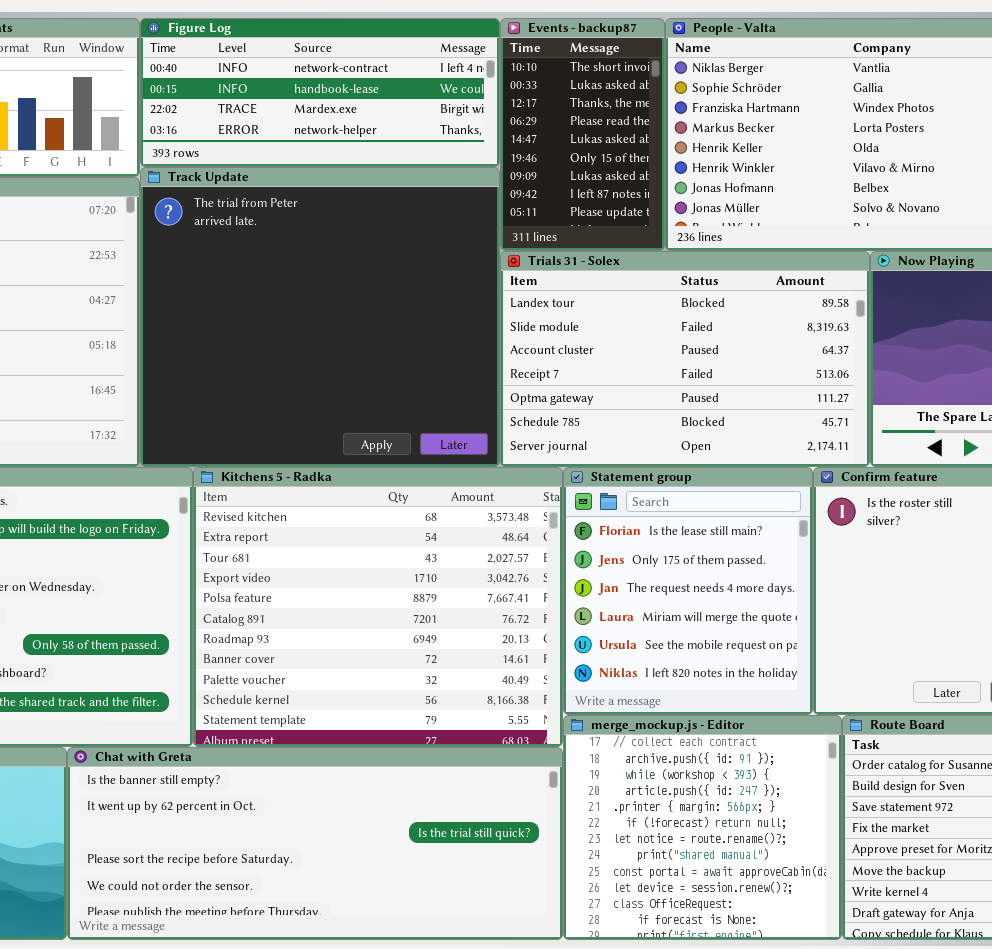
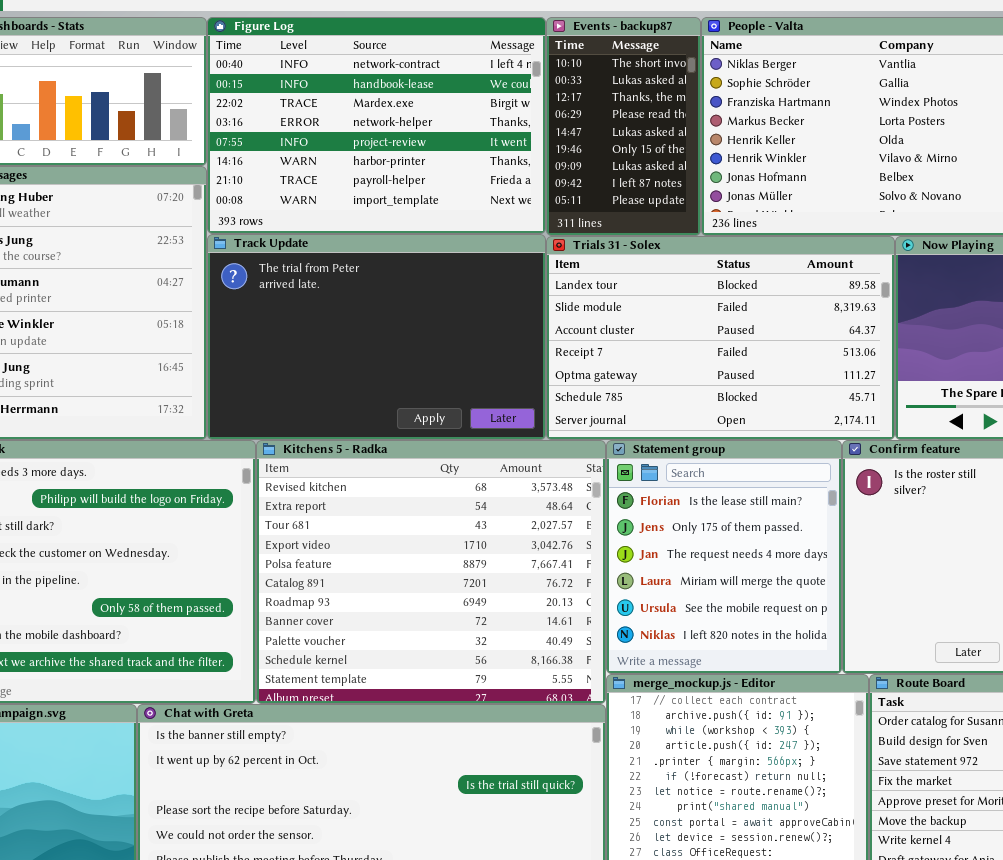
Figure Log: [140,18,500,167] -> [207,17,546,234], resized
Track Update: [140,167,500,467] -> [207,234,546,440], resized

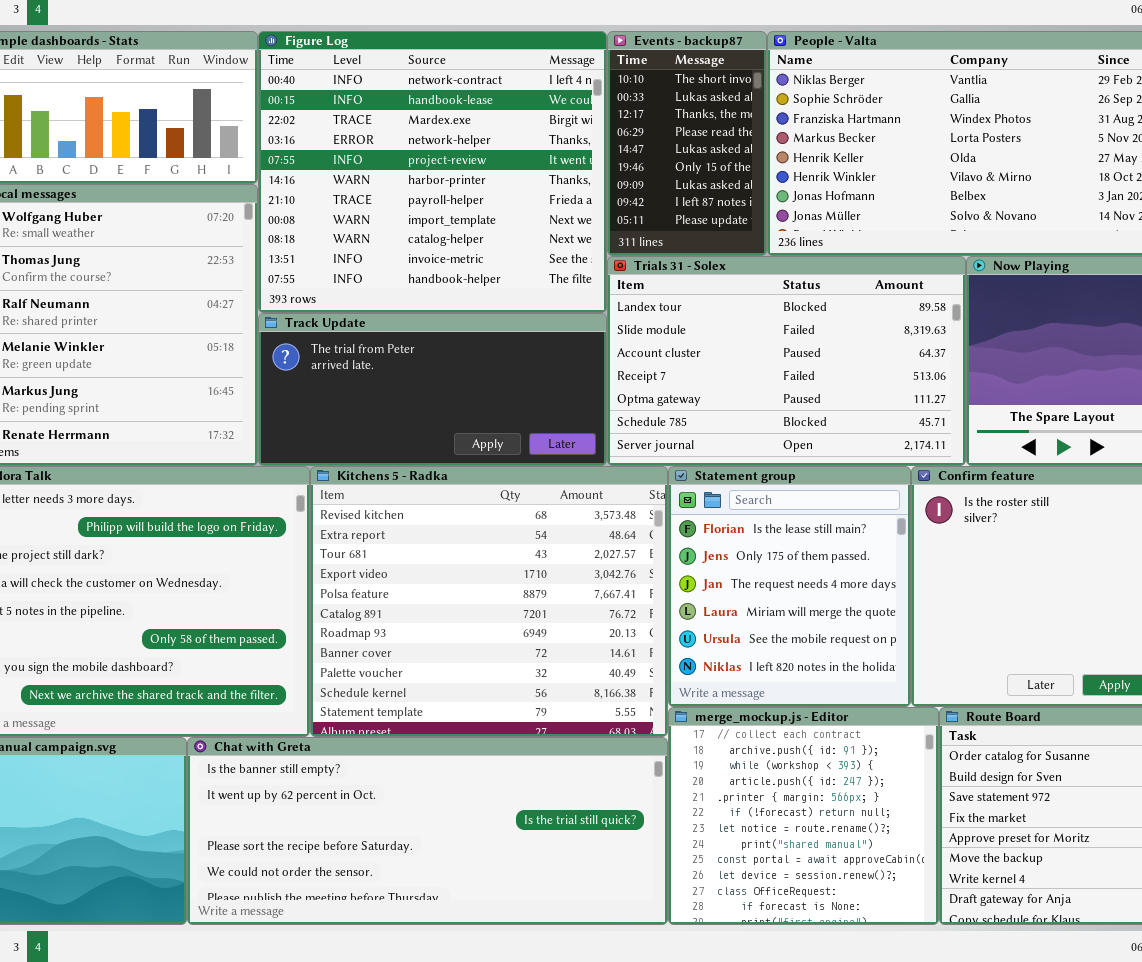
Figure Log: [207,17,546,234] -> [258,31,607,313], resized
Track Update: [207,234,546,440] -> [258,313,607,466], resized

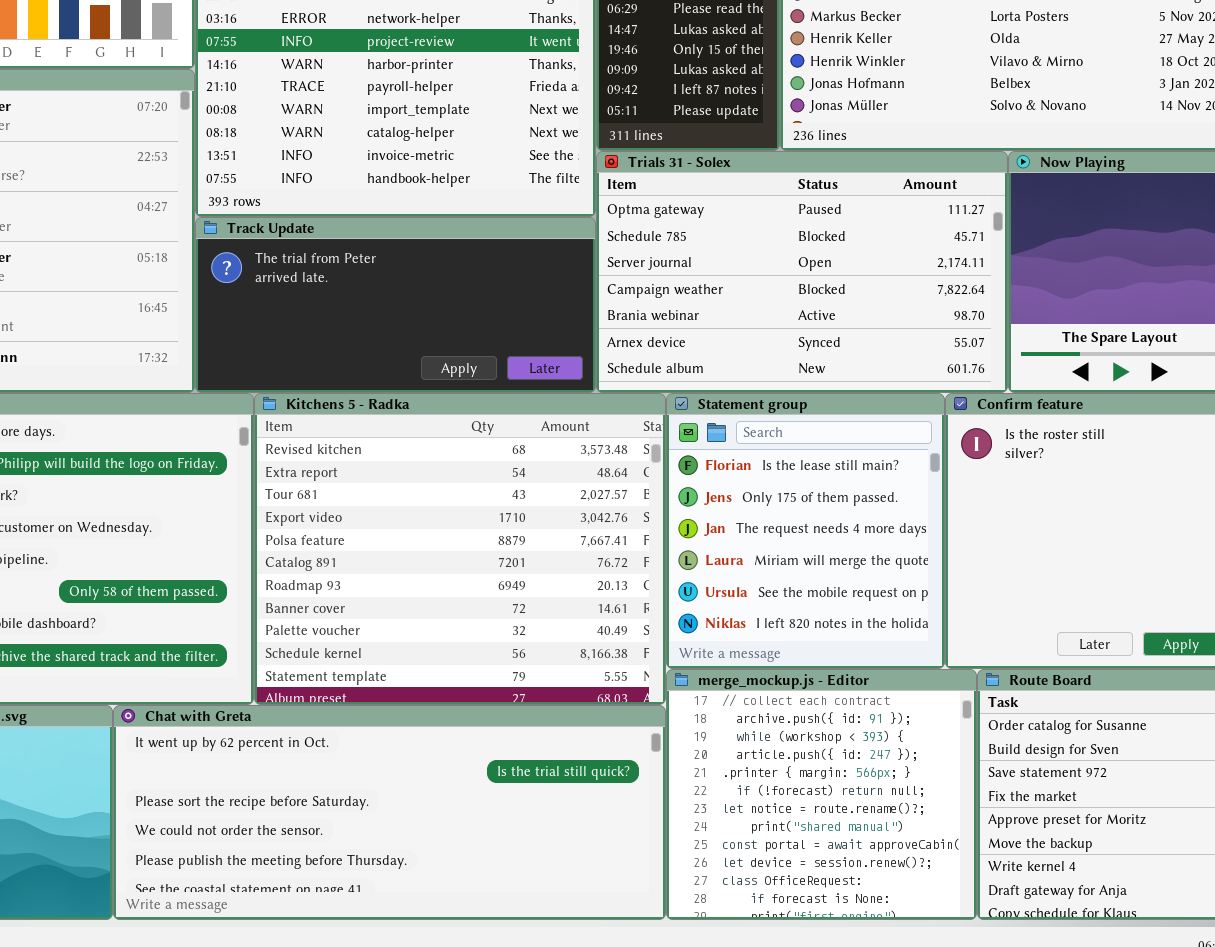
Trials 31 - Solex: [607,256,966,466] -> [596,151,1008,393], scrolled down 4 rows
Chat with Greta: [187,737,668,925] -> [113,705,666,920], scrolled down 1 row

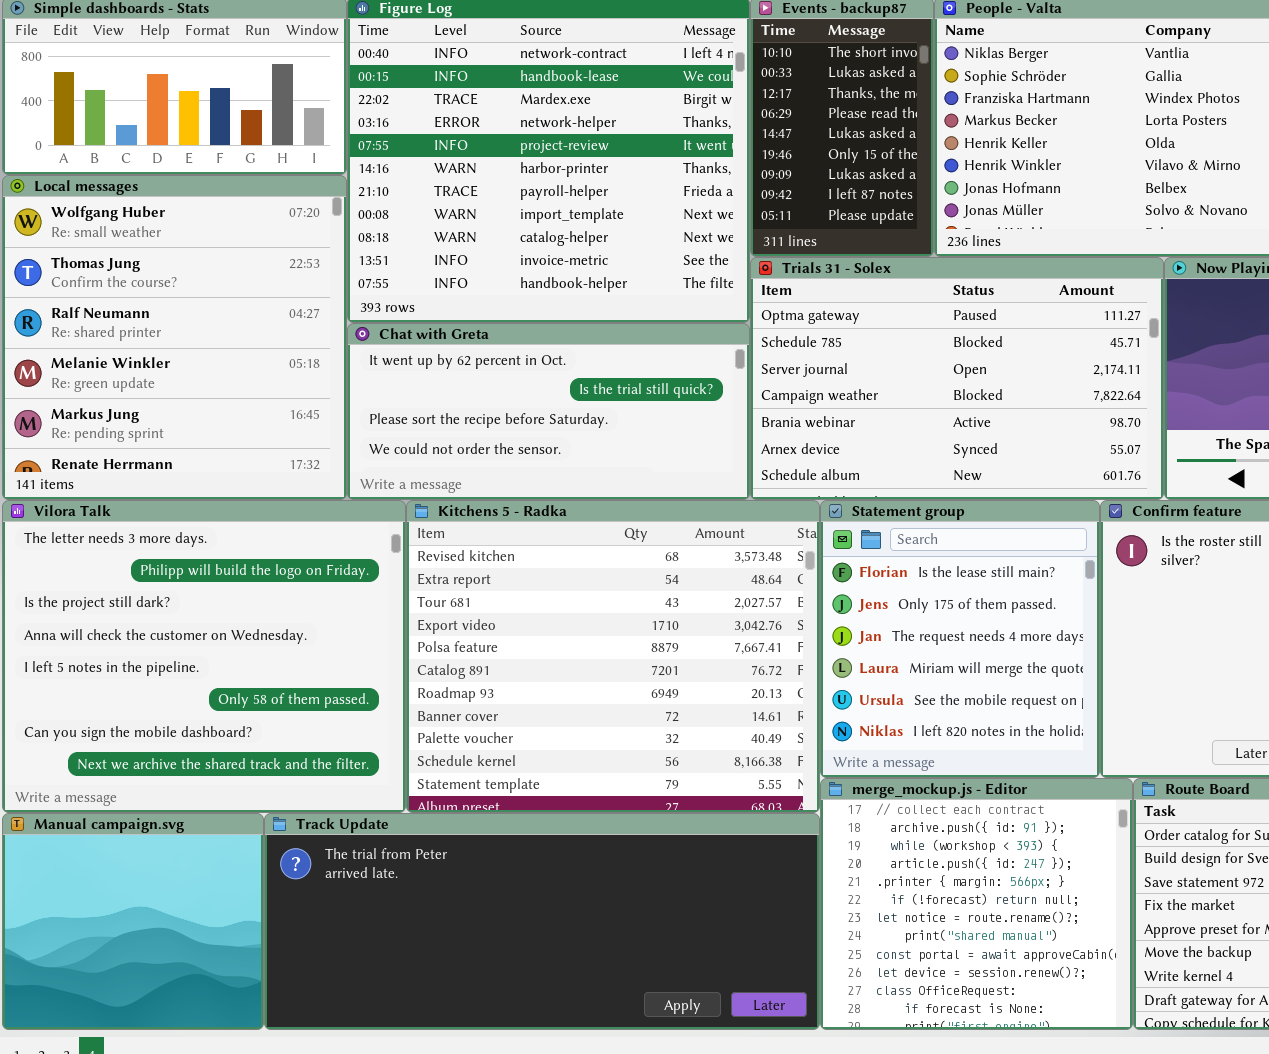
Track Update: [195,217,596,393] -> [264,813,820,1030], moved, resized
Chat with Greta: [113,705,666,920] -> [347,323,750,500], moved, resized

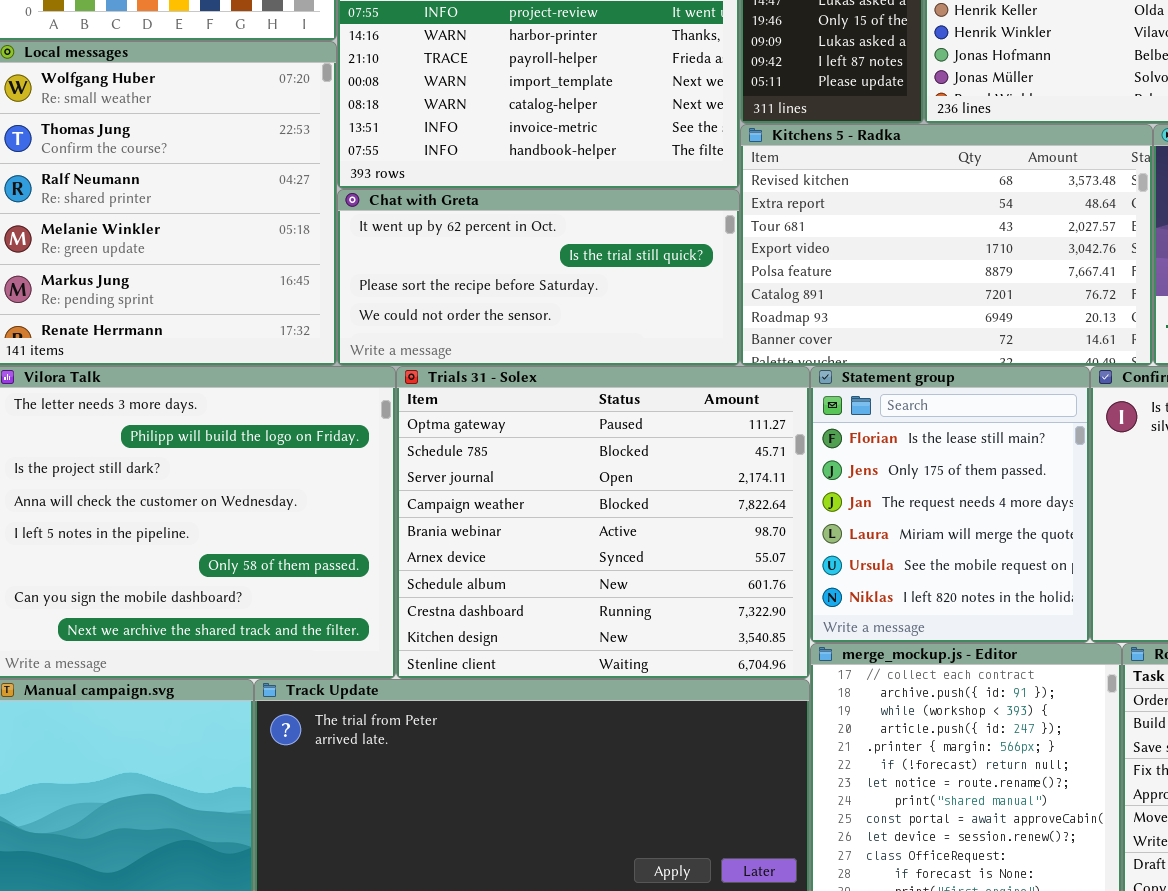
Trials 31 - Solex: [750,257,1164,500] -> [396,366,810,679], moved, resized
Kitchens 5 - Radka: [406,500,820,813] -> [740,124,1153,366], moved, resized

